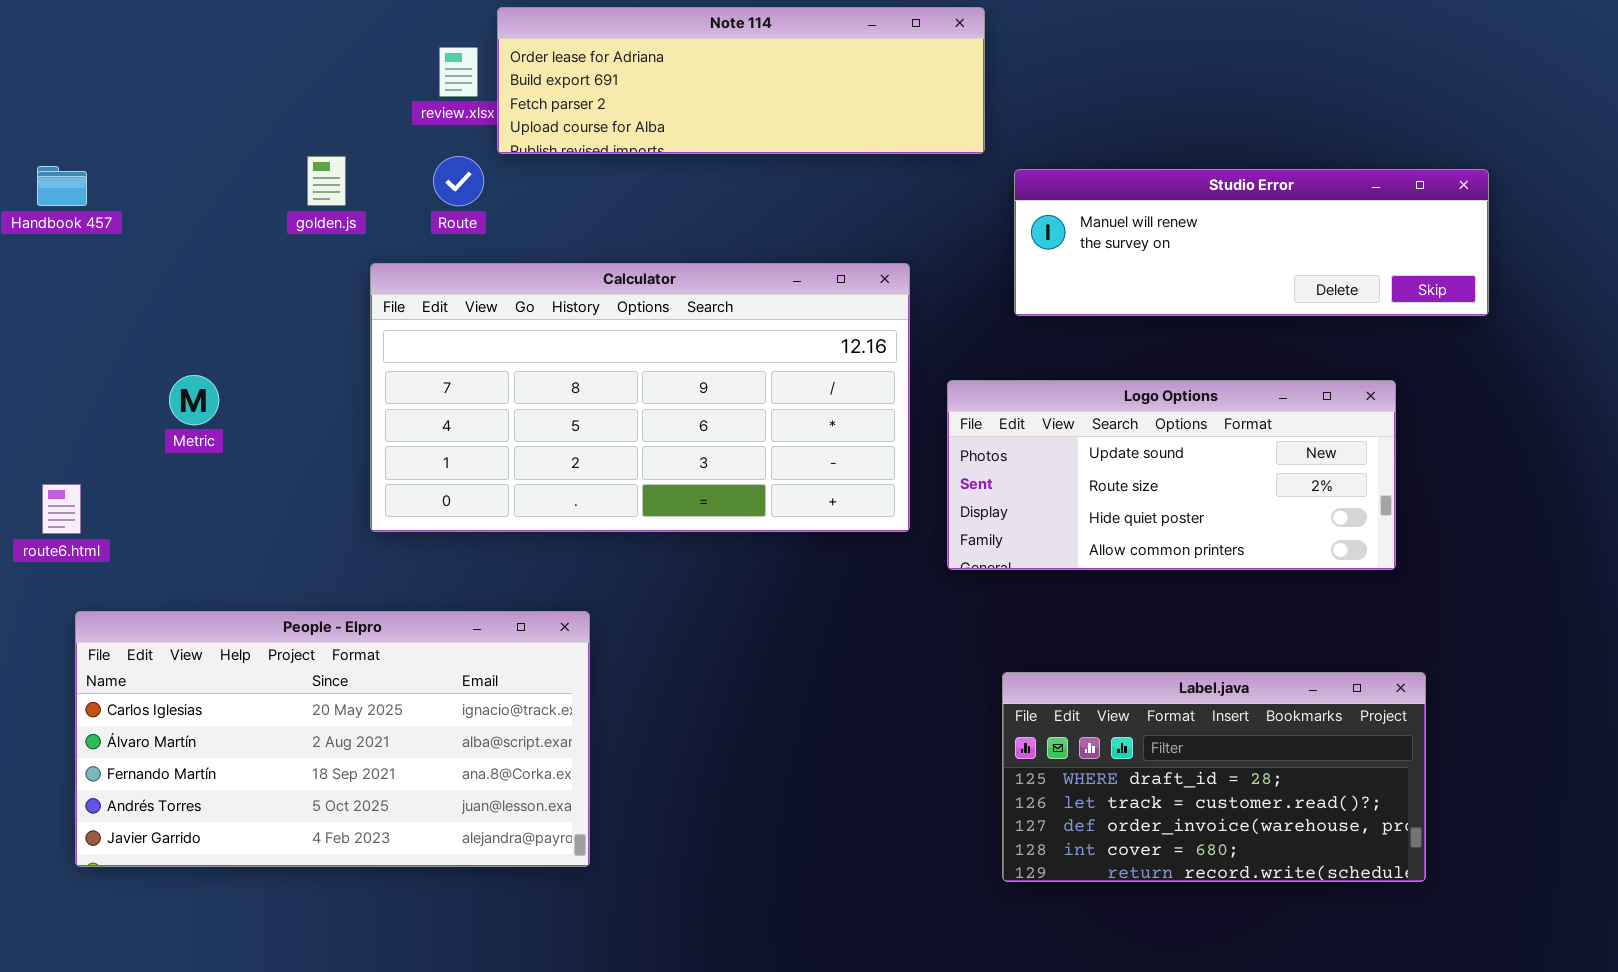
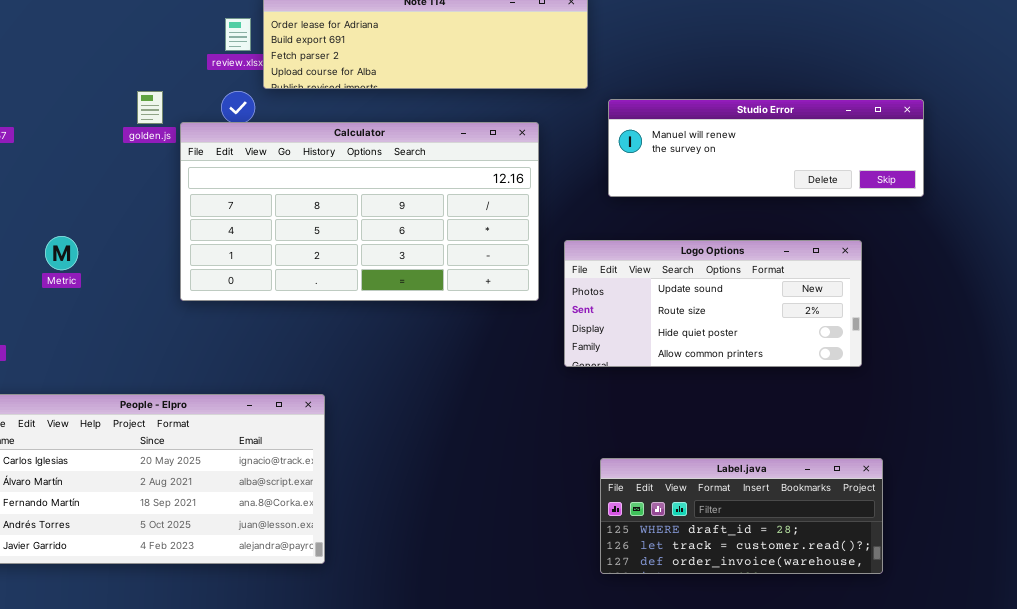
Calculator: [370,263,910,532] -> [180,122,539,301], moved
Label.java: [1002,672,1426,882] -> [600,458,883,574], resized

